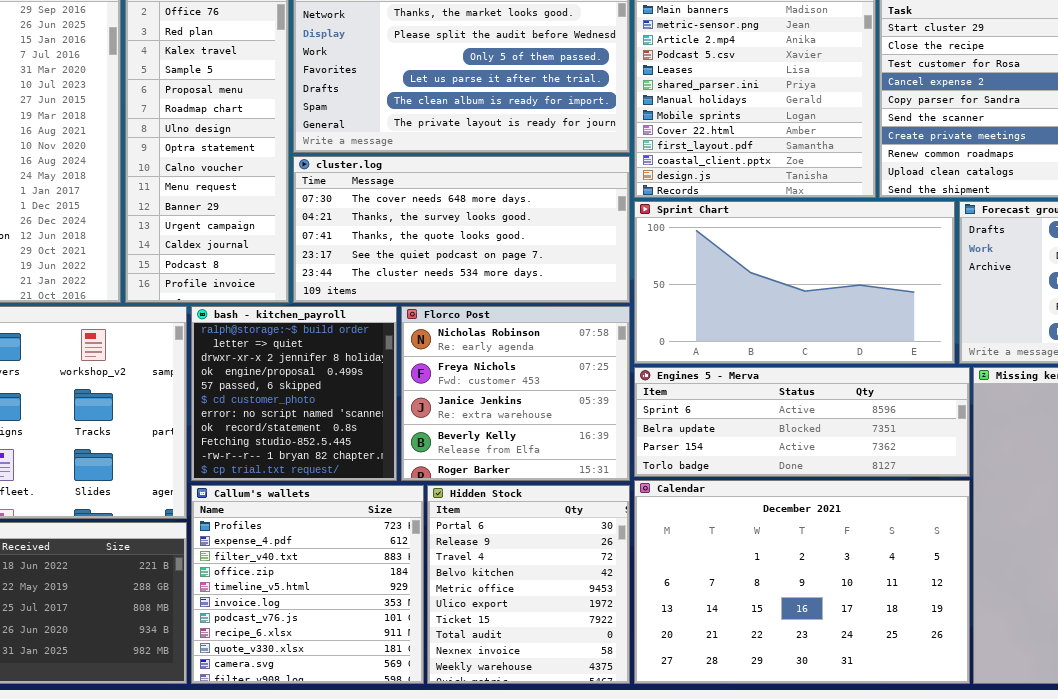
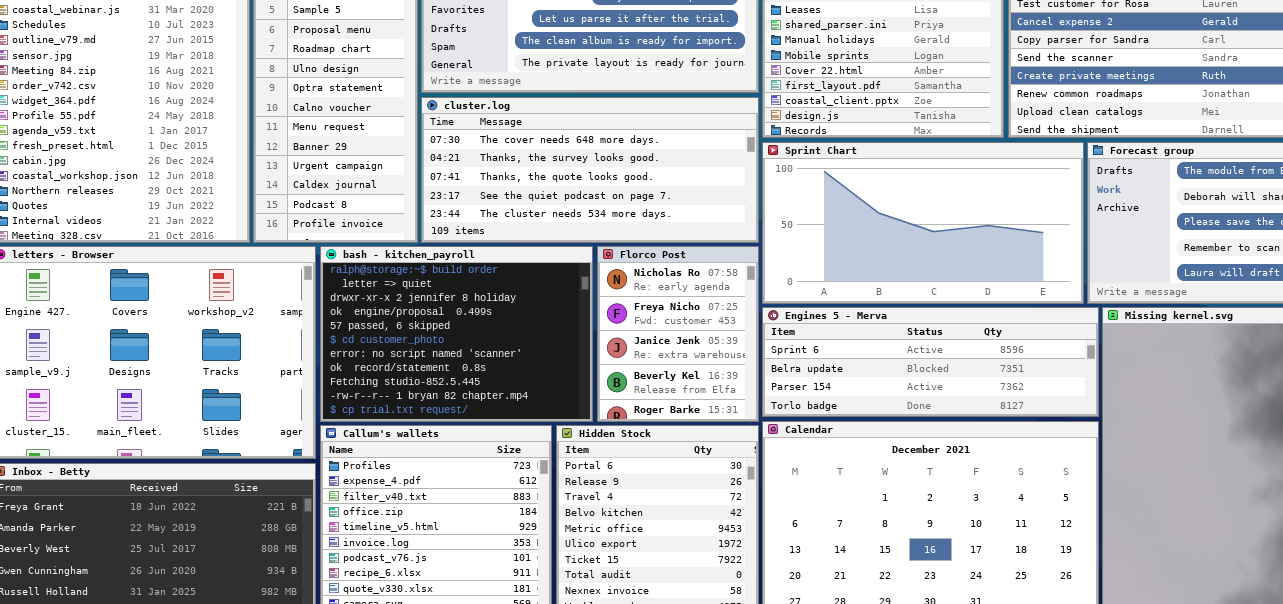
bash - kitchen_payroll: [191,306,397,481] -> [320,246,593,422], resized
Florco Post: [401,306,630,481] -> [597,246,759,422], resized

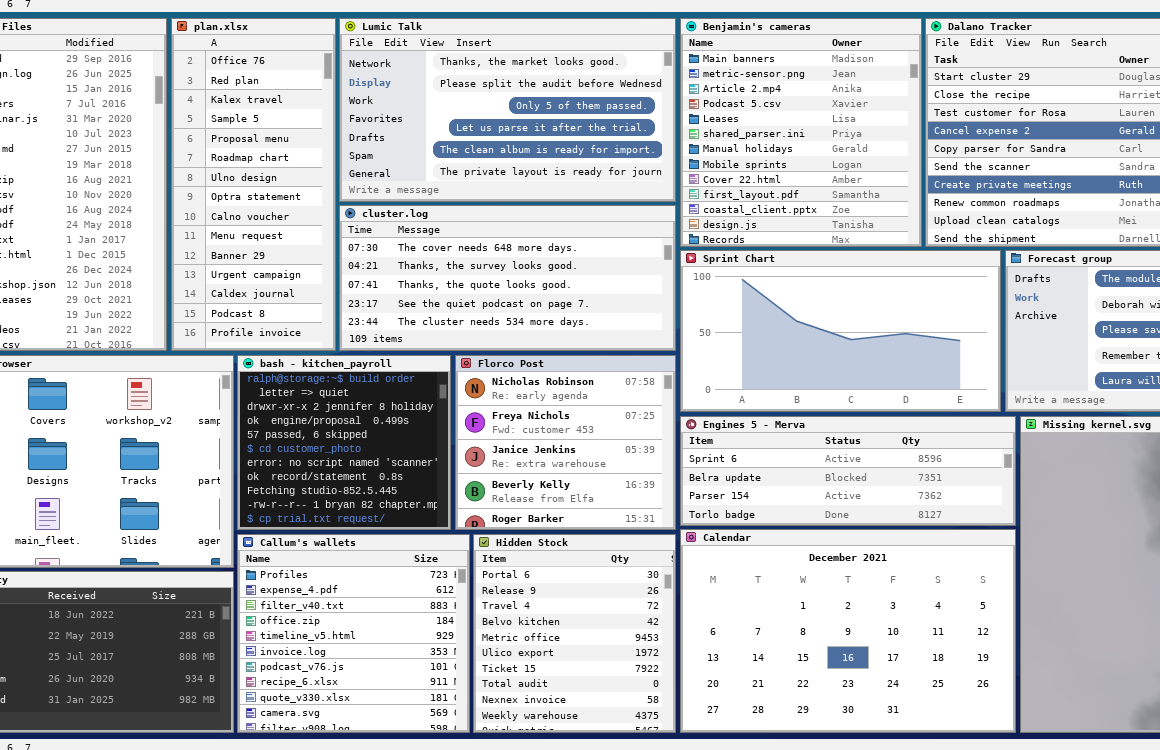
bash - kitchen_payroll: [320,246,593,422] -> [237,355,451,530], resized
Florco Post: [597,246,759,422] -> [455,355,676,530], resized

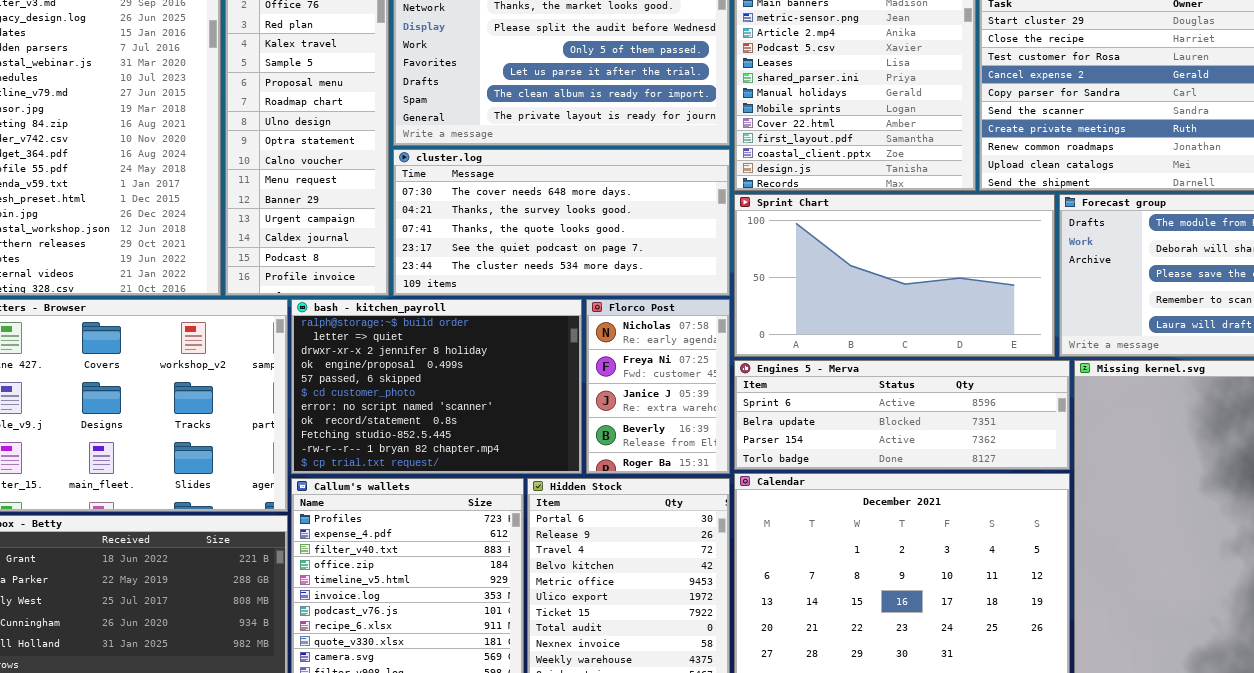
bash - kitchen_payroll: [237,355,451,530] -> [291,299,582,474], resized
Florco Post: [455,355,676,530] -> [586,299,730,474], resized

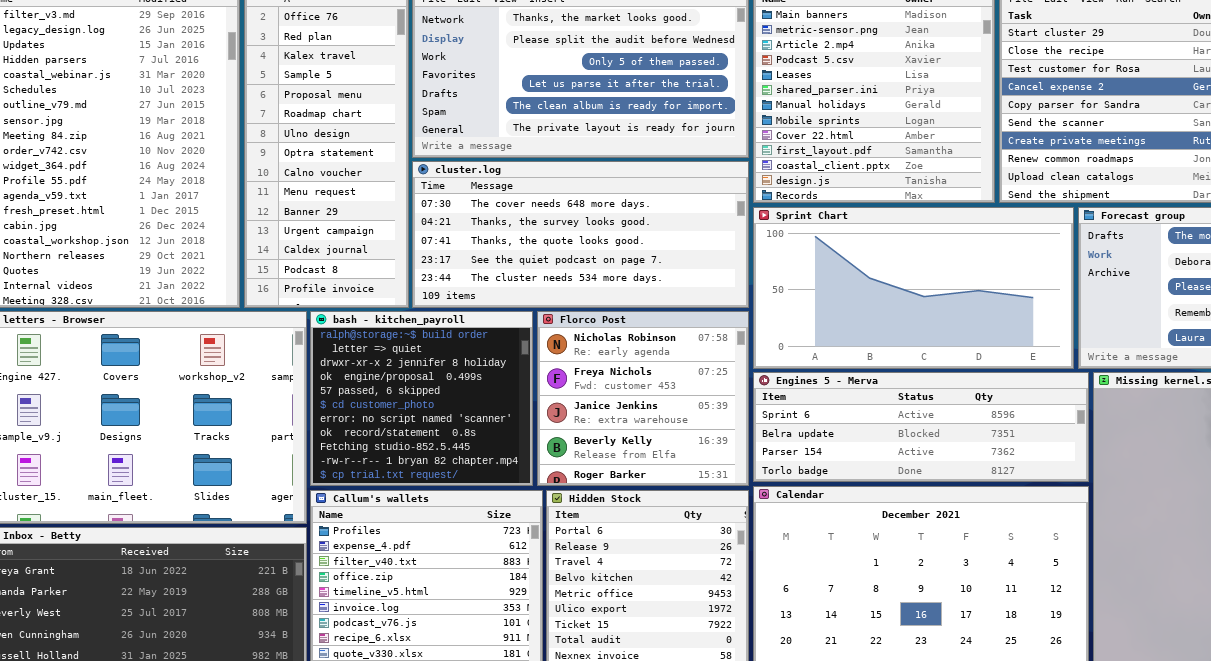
bash - kitchen_payroll: [291,299,582,474] -> [310,311,533,486], resized
Florco Post: [586,299,730,474] -> [537,311,749,486], resized

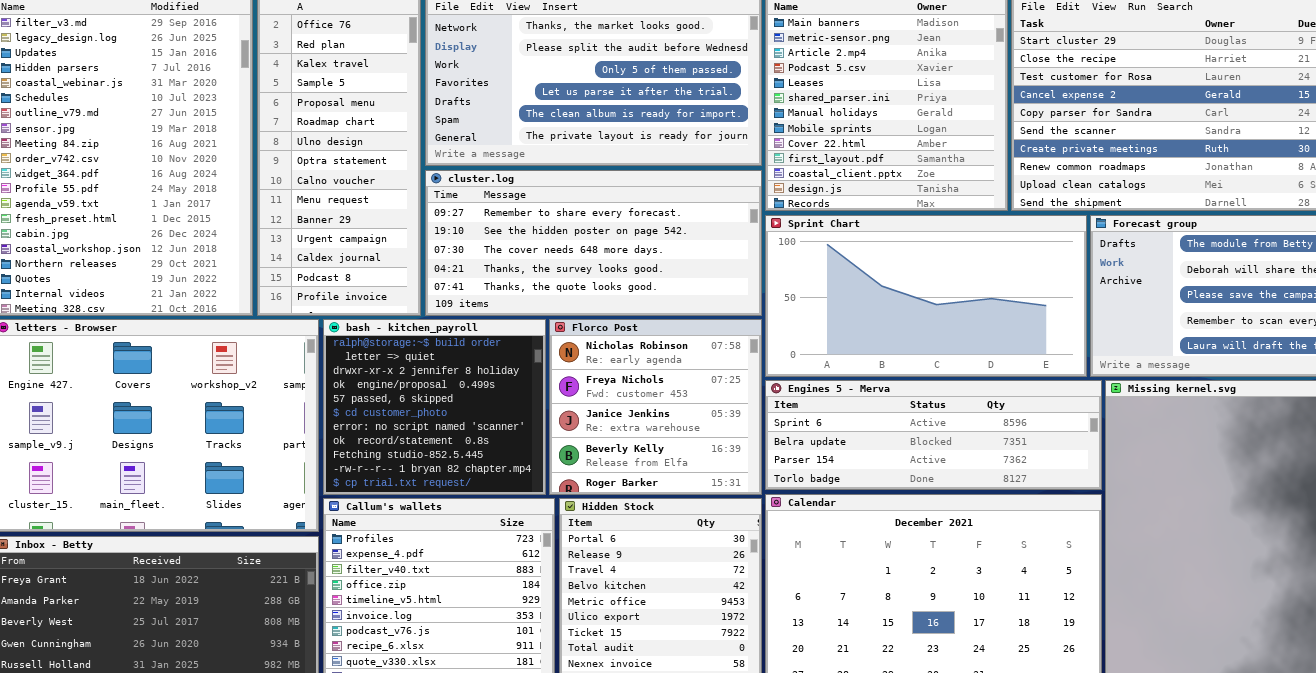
cluster.log: [412,161,749,308] -> [425,170,762,316], scrolled up 2 rows

